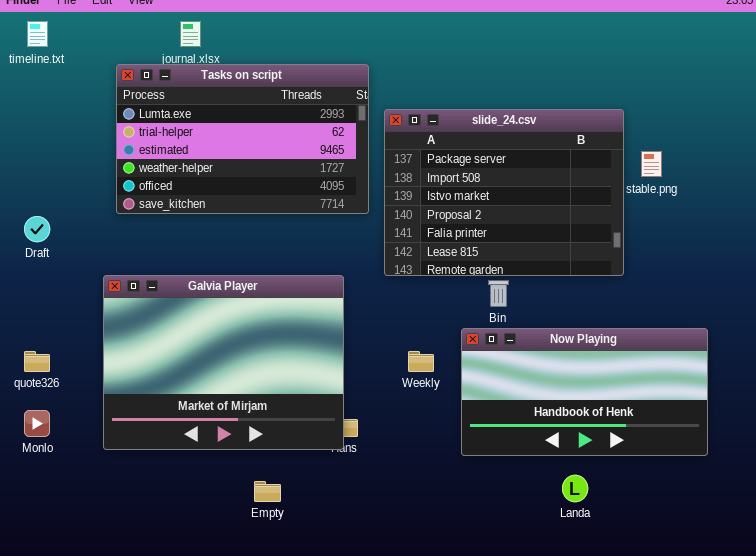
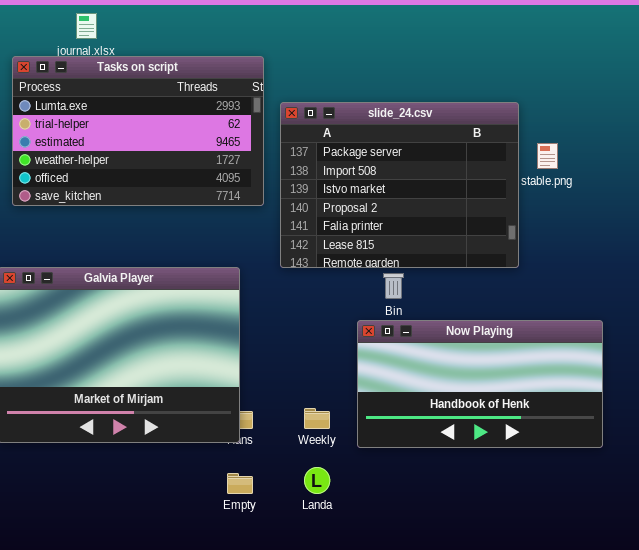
Weekly: [408,351,434,372] -> [304,408,330,429], moved
Landa: [562,475,588,502] -> [304,467,330,494], moved
Empty: [254,481,281,502] -> [227,473,253,494], moved

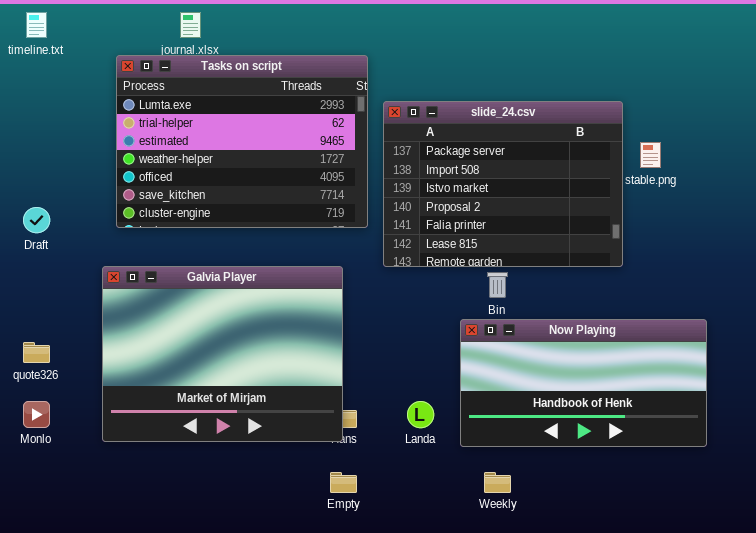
Tasks on script: [12,56,264,206] -> [116,55,368,228], resized
Weekly: [304,408,330,429] -> [484,472,511,493], moved
Landa: [304,467,330,494] -> [407,401,434,428], moved

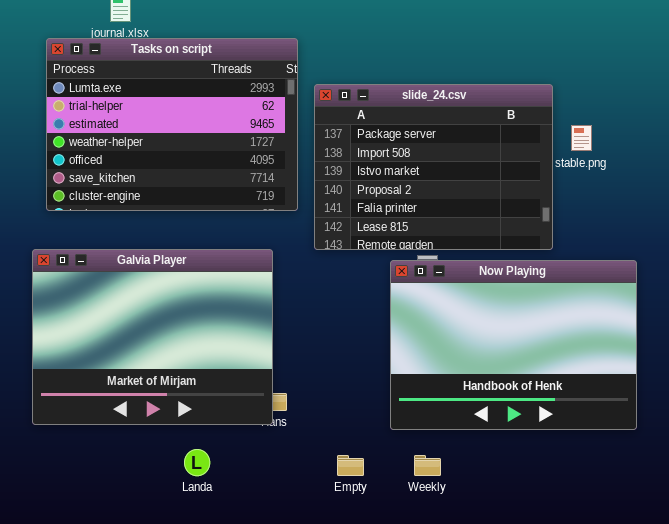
Now Playing: [460,319,707,447] -> [390,260,637,430], resized
Landa: [407,401,434,428] -> [184,449,210,476], moved
Empty: [330,472,357,493] -> [337,455,364,476], moved

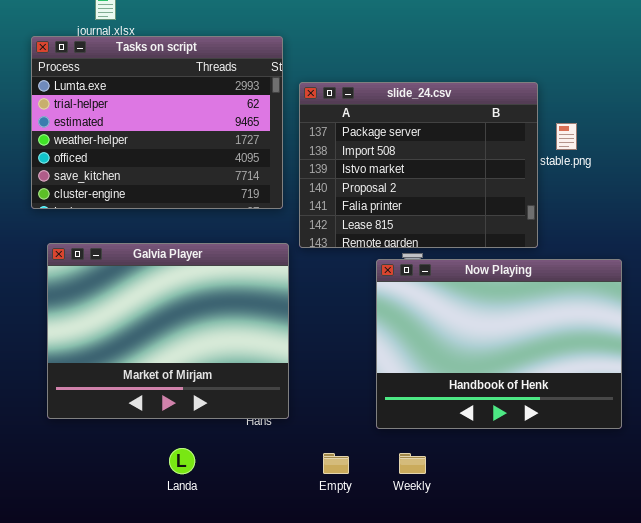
Galvia Player: [32,249,273,425] -> [47,243,289,419], moved

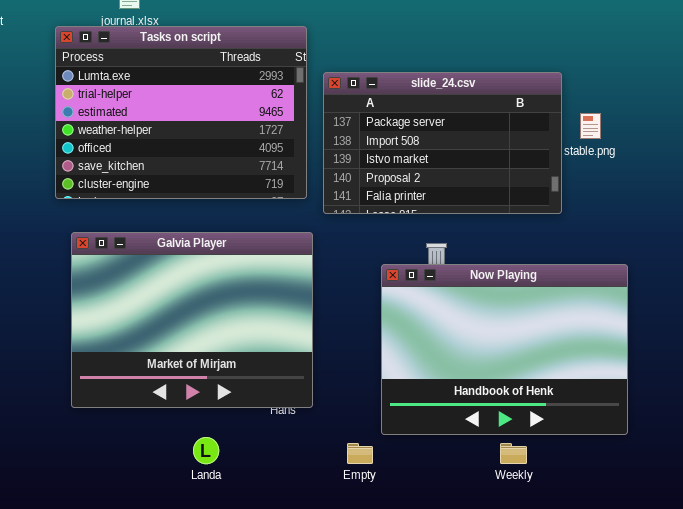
slide_24.csv: [299,82,538,248] -> [323,72,562,214], resized
Now Playing: [376,259,622,429] -> [381,264,628,435], moved
Weekly: [399,453,426,474] -> [500,443,527,464], moved

